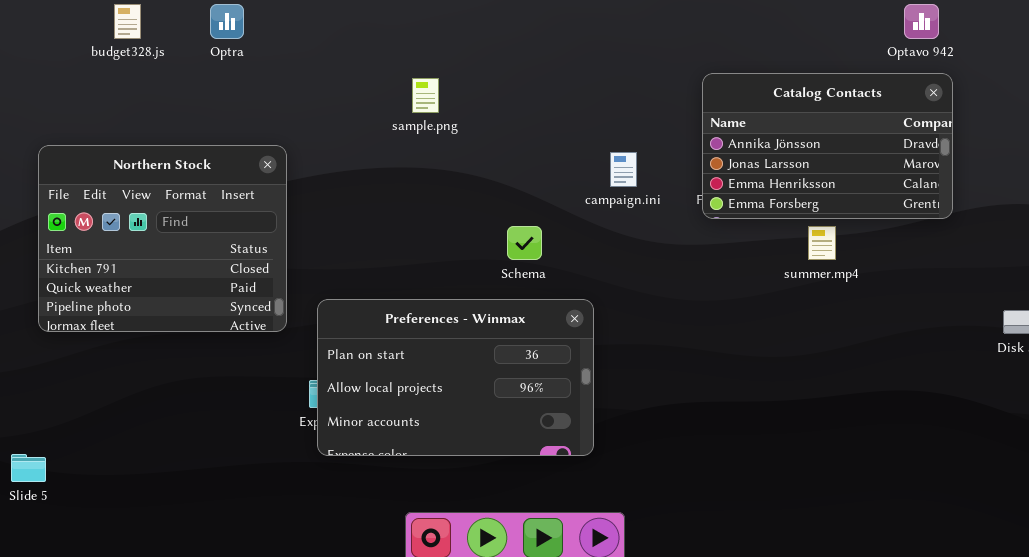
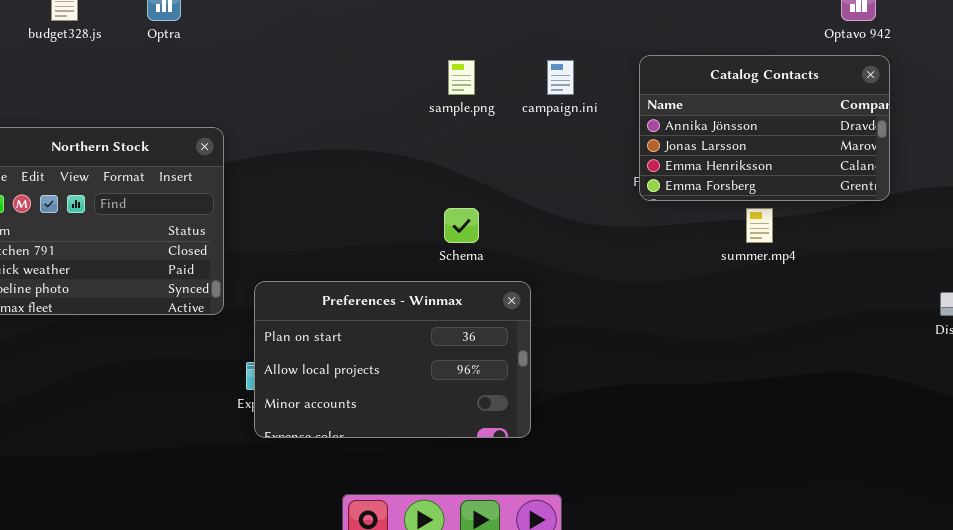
sample.png: [412,78,439,113] -> [448,60,475,95], moved
campaign.ini: [610,152,637,187] -> [547,60,574,95], moved

